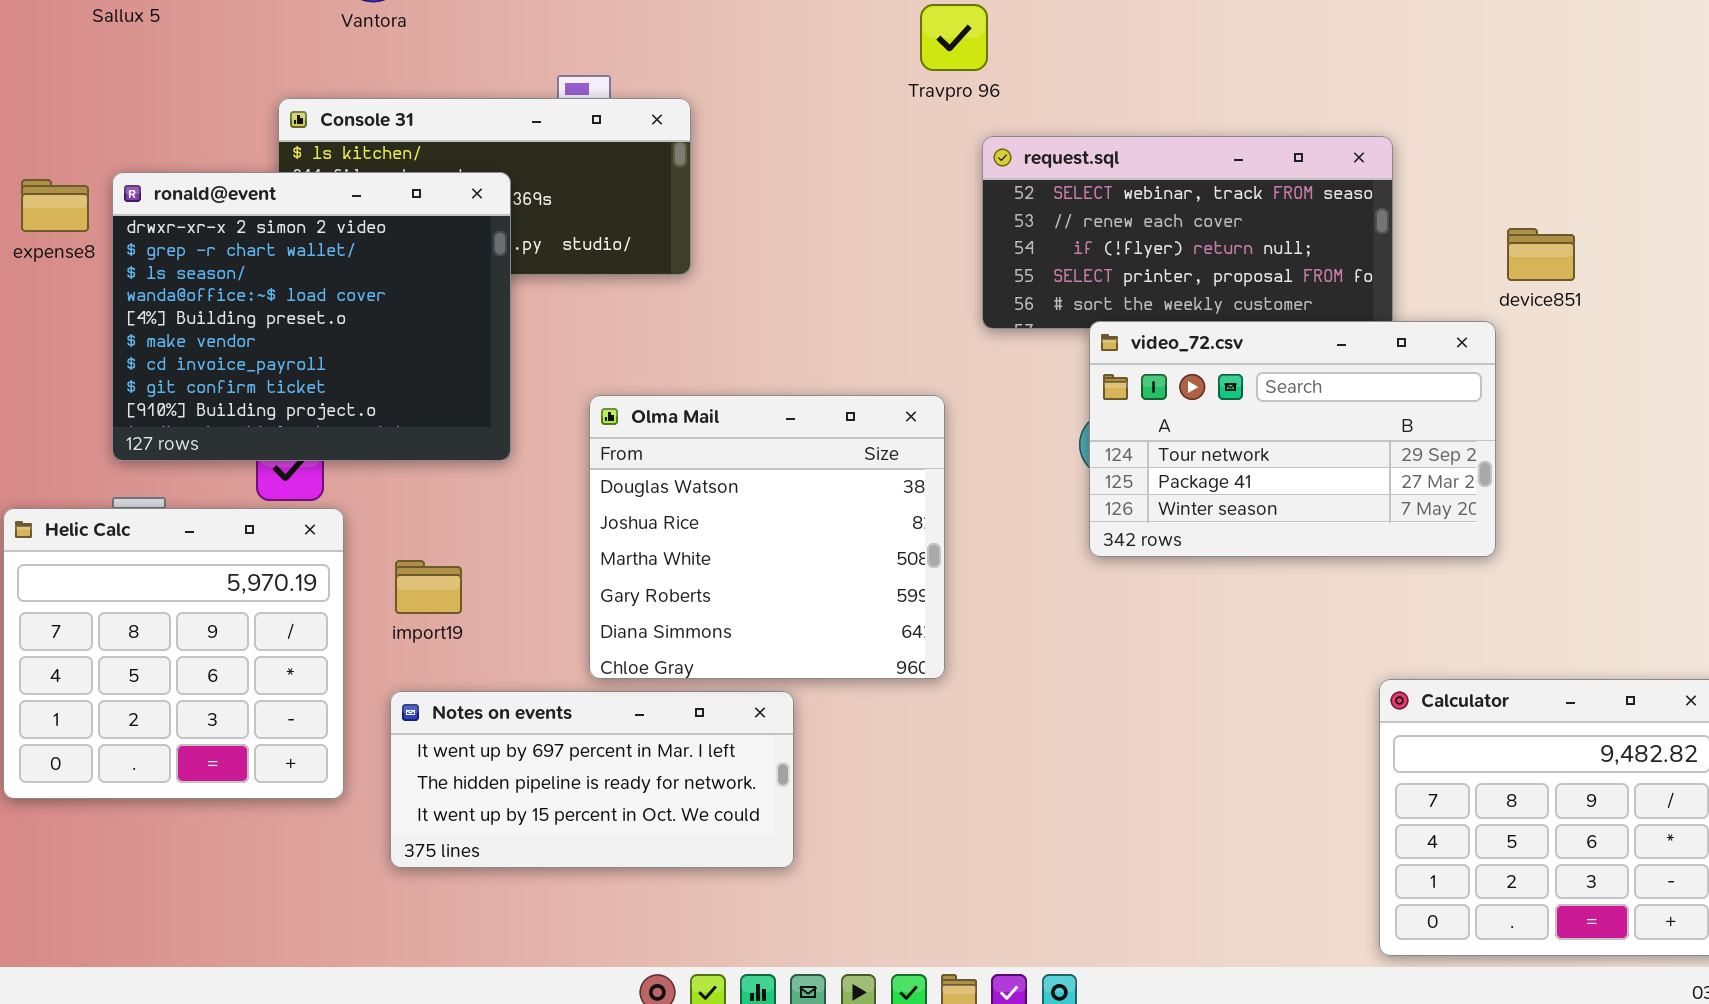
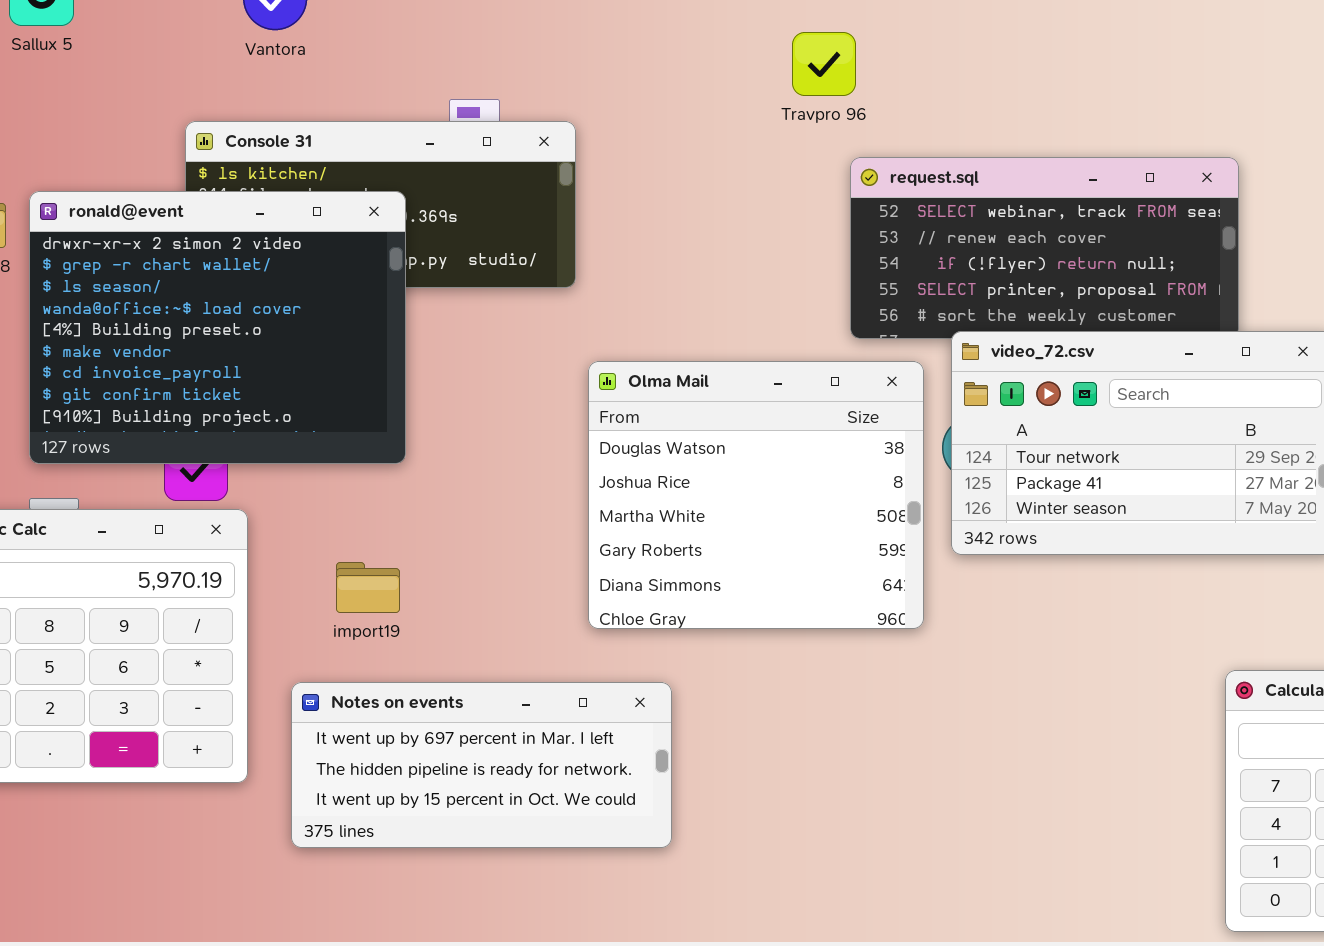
Olma Mail: [589,395,945,679] -> [588,361,924,629], moved
import19: [395,560,462,614] -> [336,562,400,613], moved

